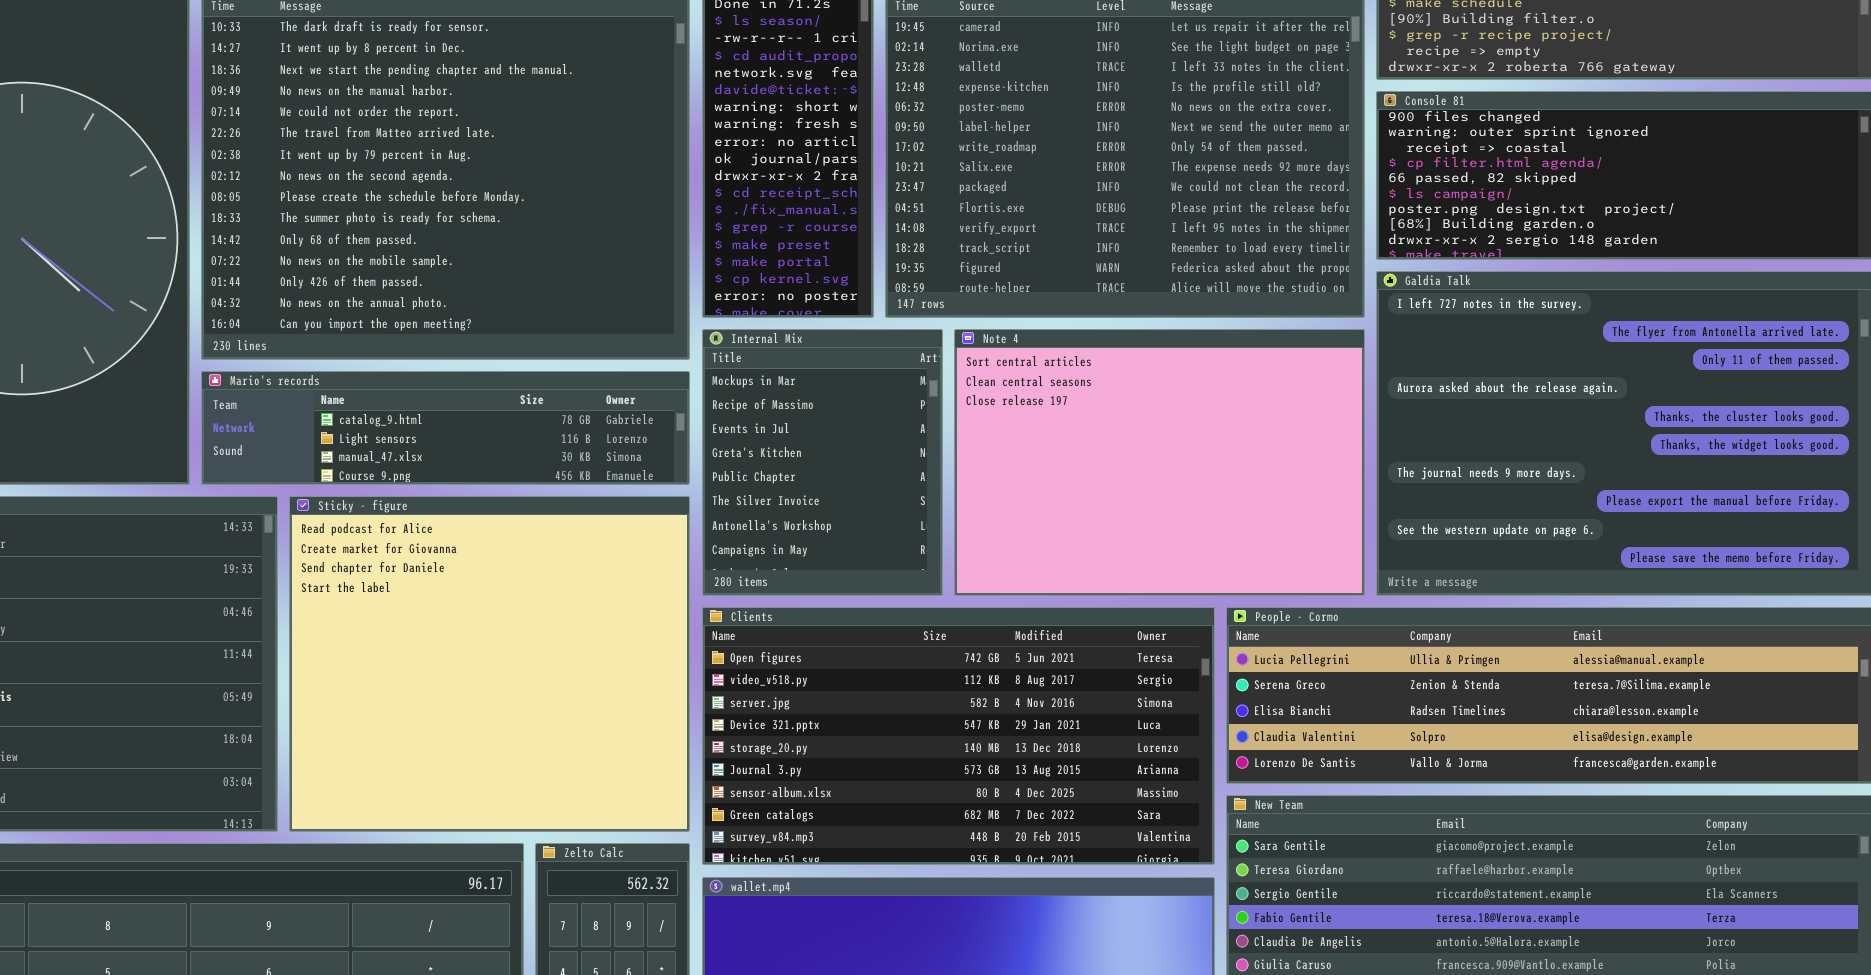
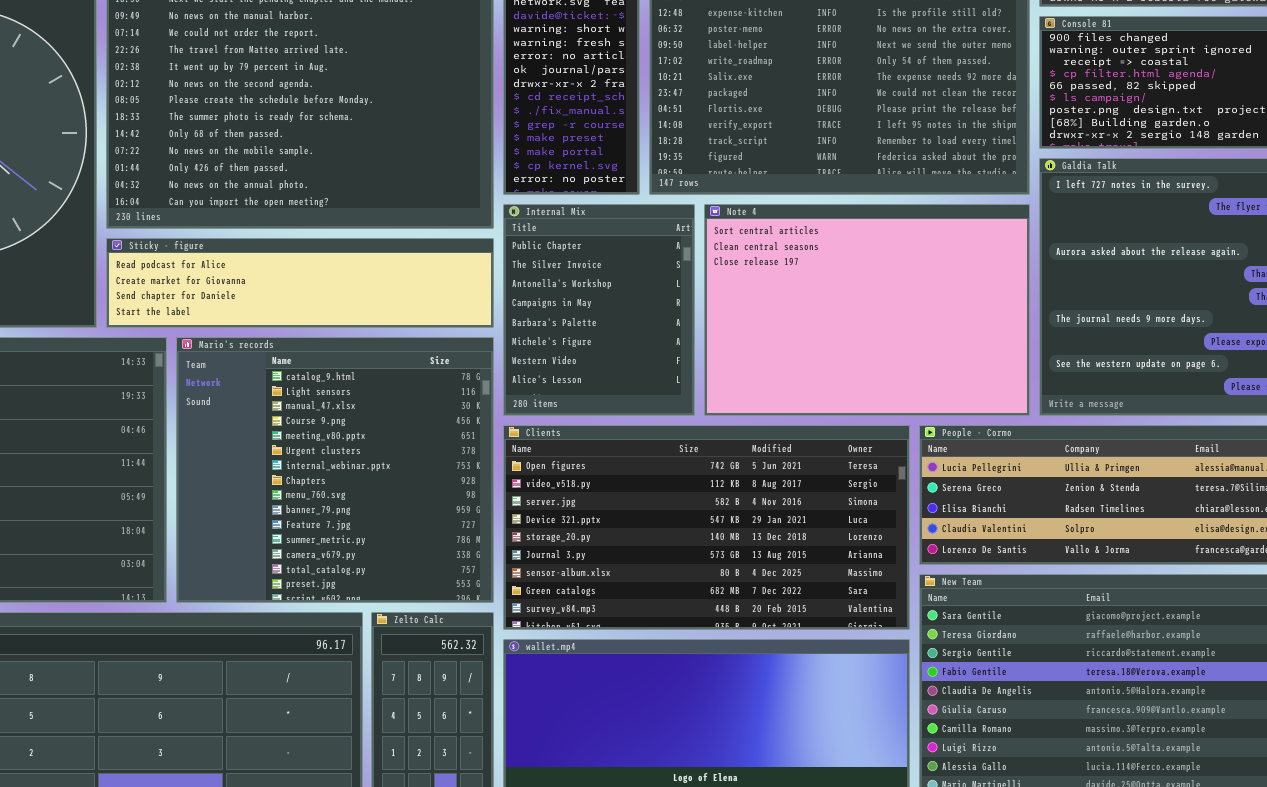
Internal Mix: [702,329,943,596] -> [503,204,695,416], scrolled down 4 rows
Mario's records: [201,371,690,485] -> [176,337,494,603], moved, resized
Sticky - figure: [289,496,690,832] -> [106,238,494,328], moved, resized

